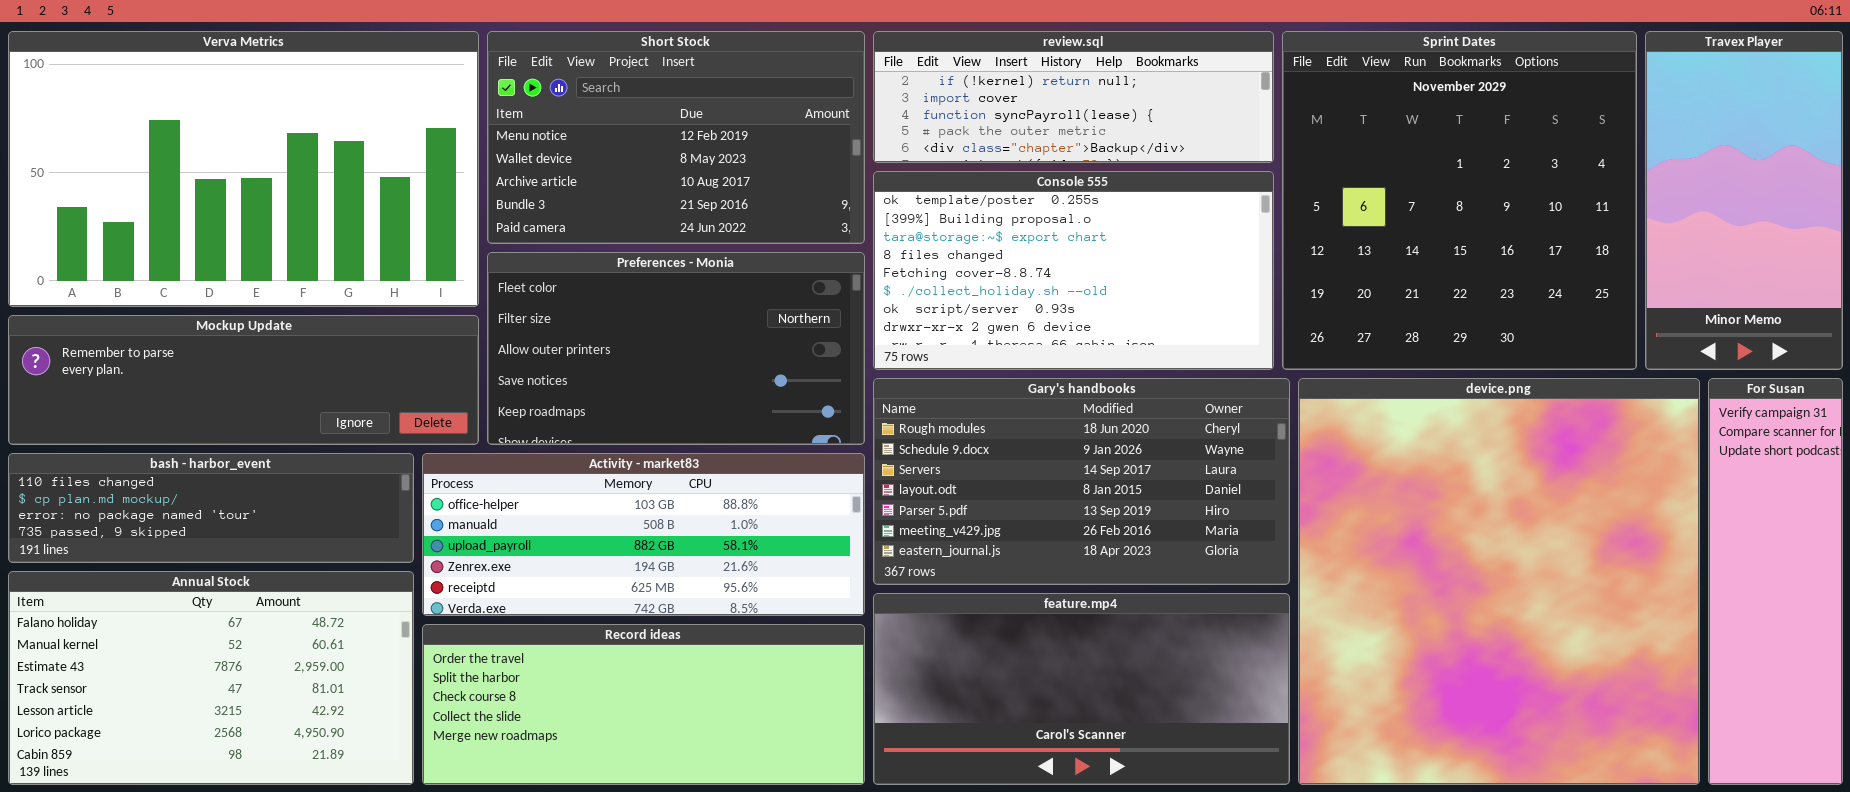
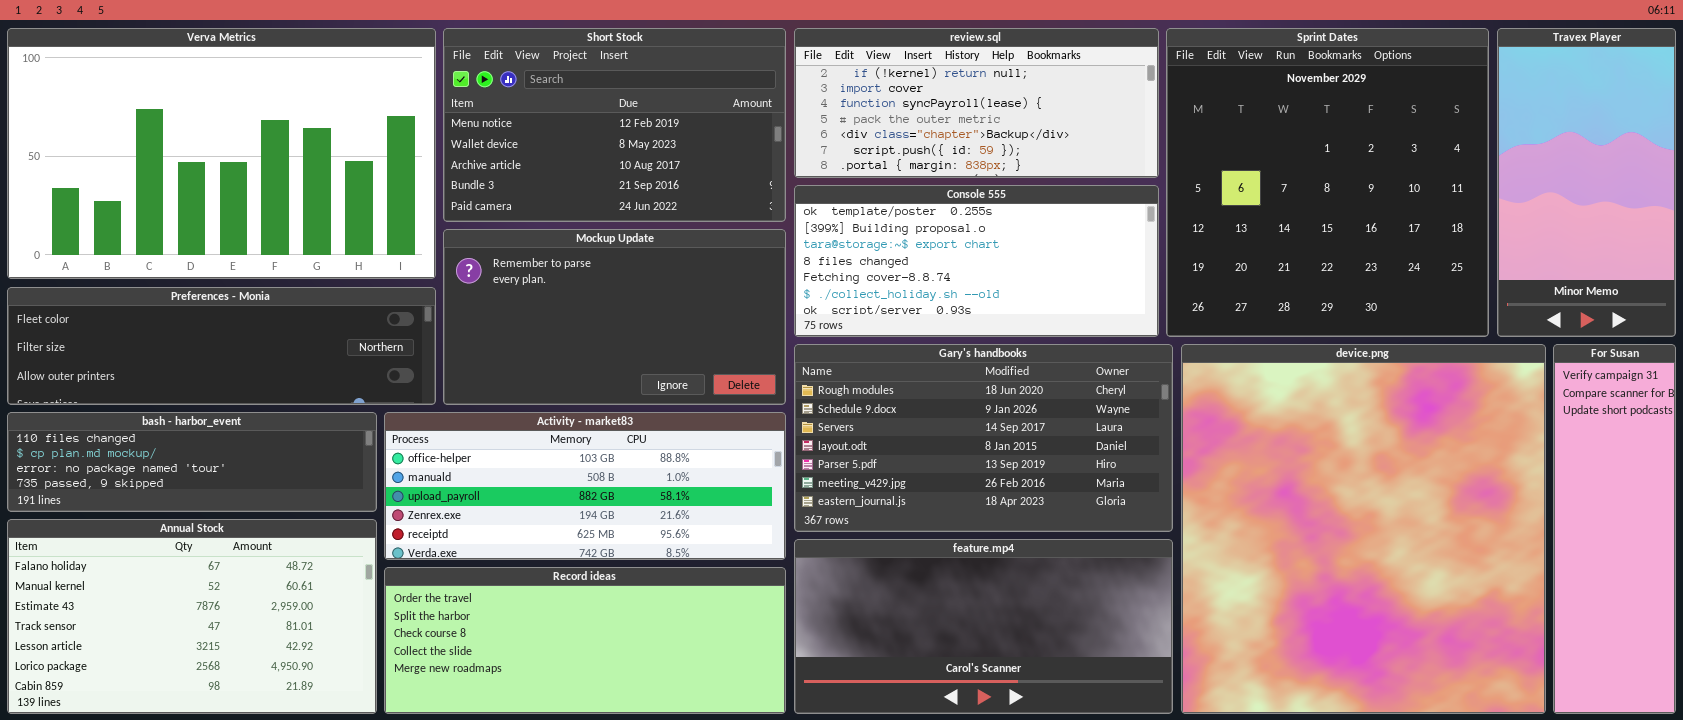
review.sql: [873,31,1274,163] -> [794,28,1159,178], resized
Console 555: [873,171,1274,370] -> [794,185,1159,337], resized
Preferences - Monia: [487,252,865,445] -> [7,287,436,405], moved, resized
Mockup Update: [8,315,479,445] -> [443,229,786,405], moved, resized

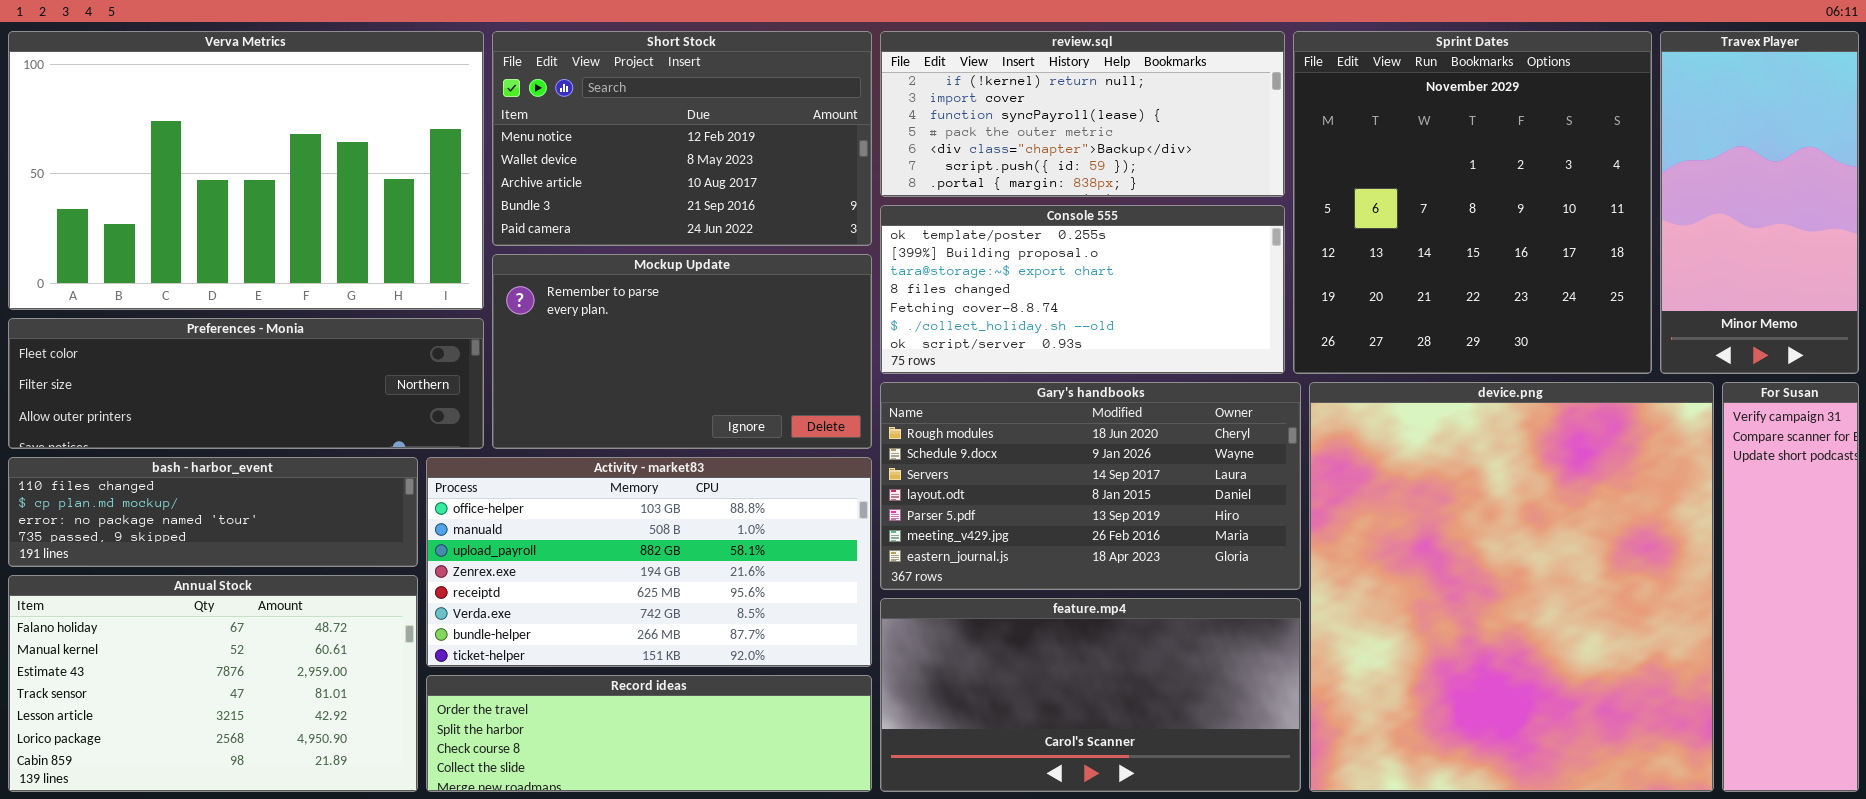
Activity - market83: [384,412,786,560] -> [426,457,872,667], resized
Record ideas: [384,567,786,714] -> [426,675,872,792], resized

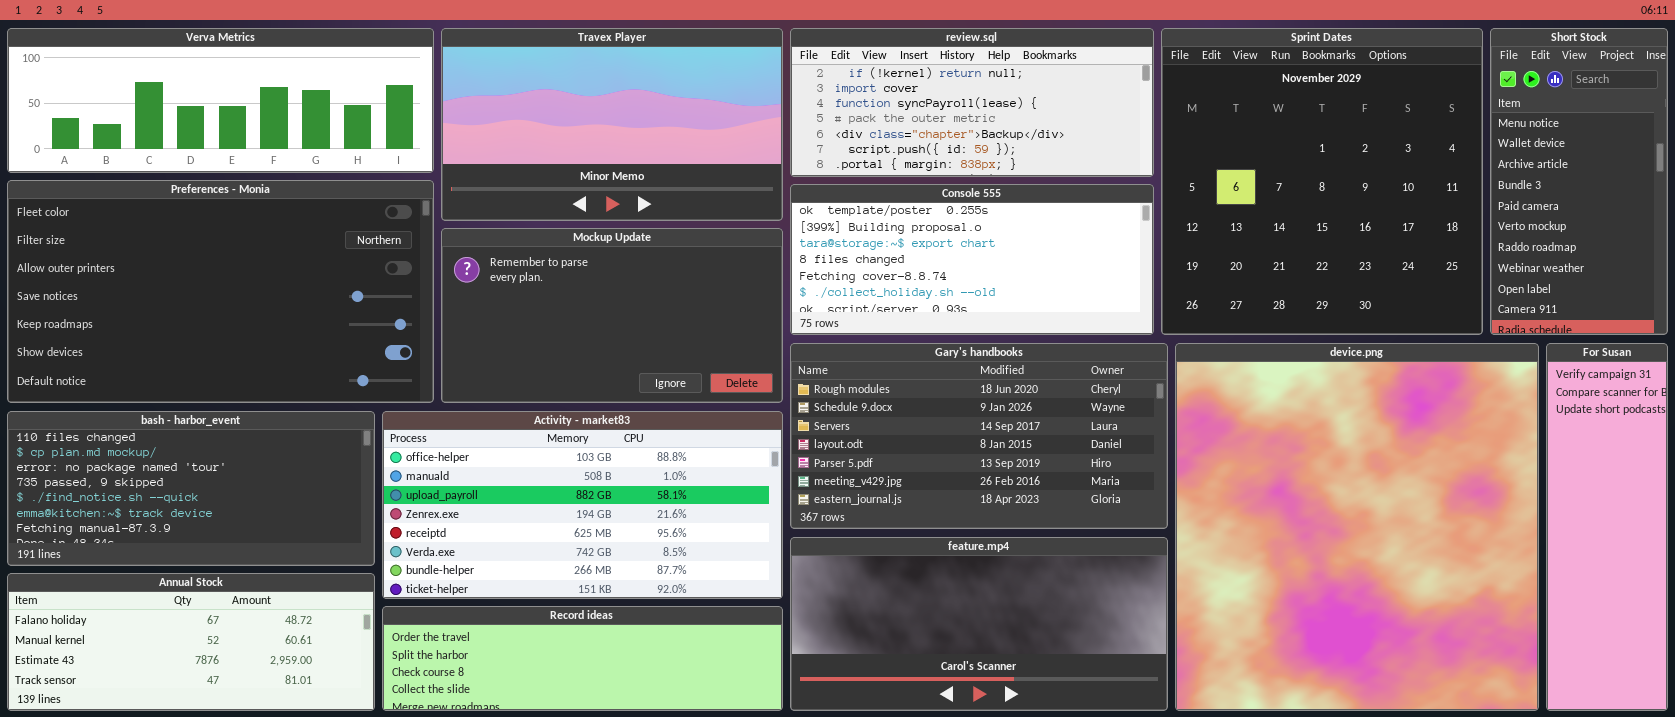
Verva Metrics: [8,31,484,310] -> [7,28,434,173], resized
Short Stock: [492,31,872,246] -> [1490,28,1668,335], moved, resized
Travex Player: [1660,31,1859,374] -> [441,28,783,221], moved, resized
Preferences - Monia: [8,318,484,449] -> [7,180,434,403], resized
bash - harbor_event: [8,457,418,567] -> [7,411,375,566], resized
Annual Stock: [8,575,418,792] -> [7,573,375,711], resized

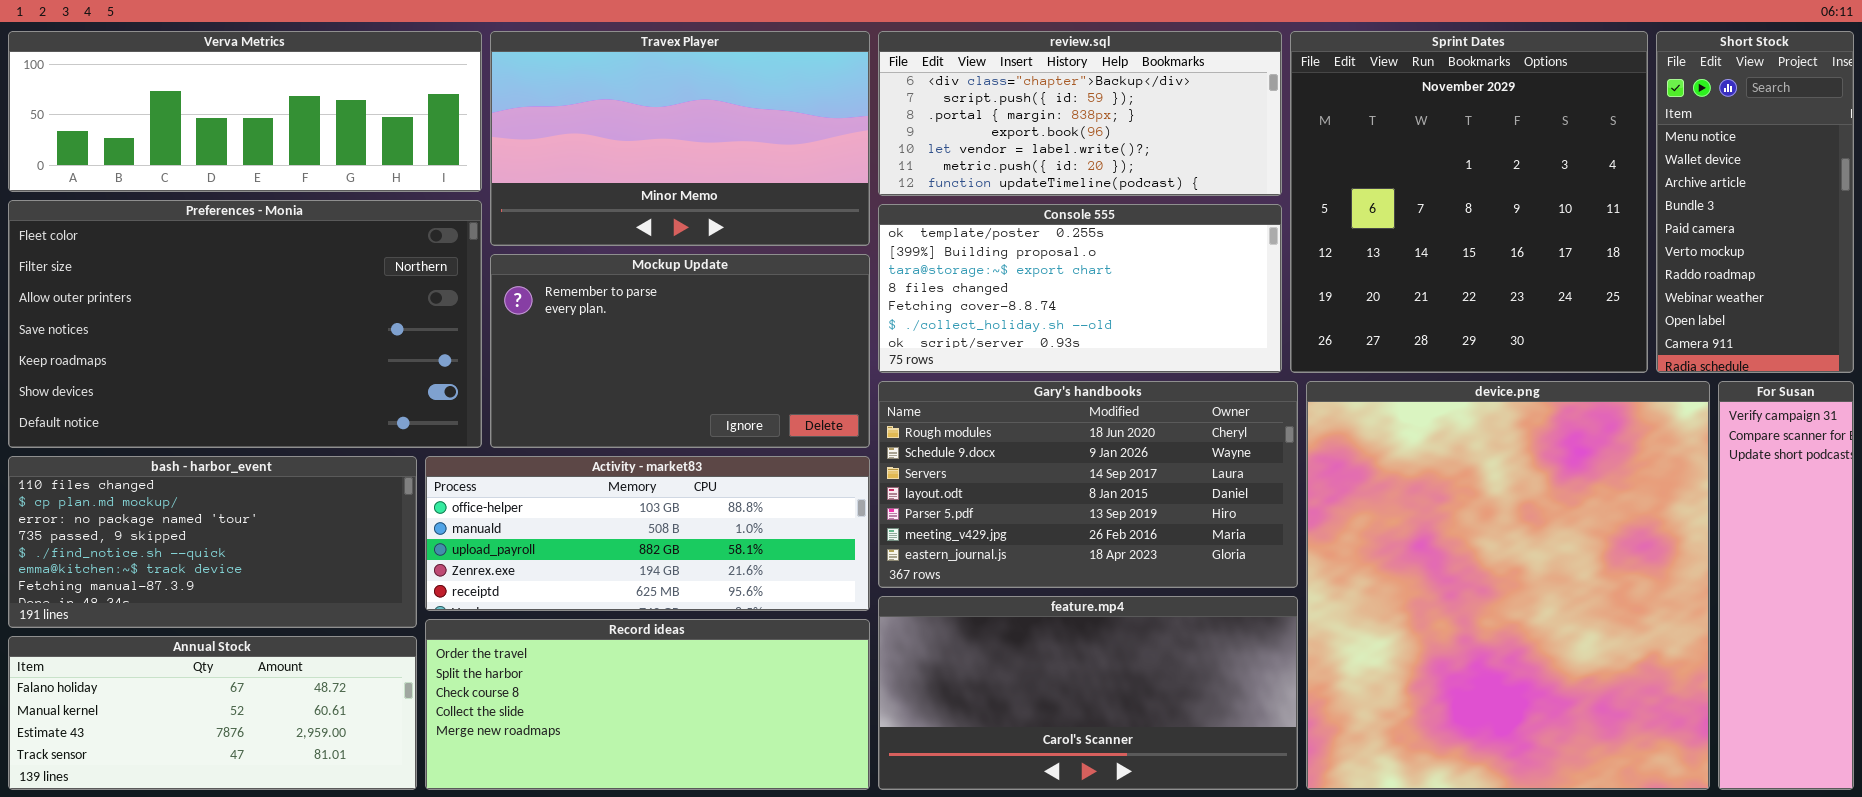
review.sql: [790,28,1154,177] -> [878,31,1282,196], scrolled down 4 rows
Activity - market83: [382,411,783,599] -> [425,456,870,611], resized
Record ideas: [382,606,783,711] -> [425,619,870,790], resized

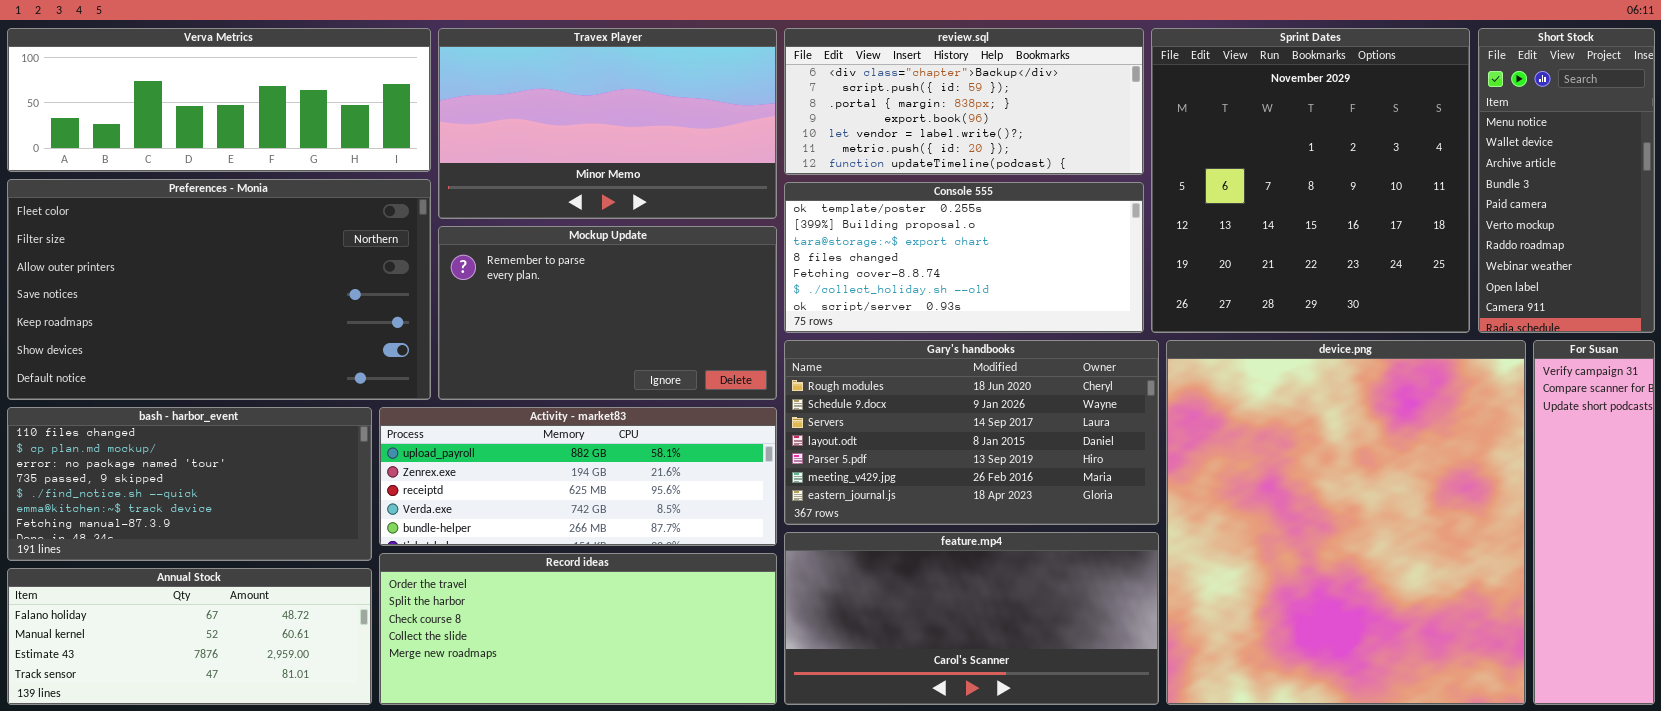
Activity - market83: [425,456,870,611] -> [379,407,777,546], scrolled down 2 rows

